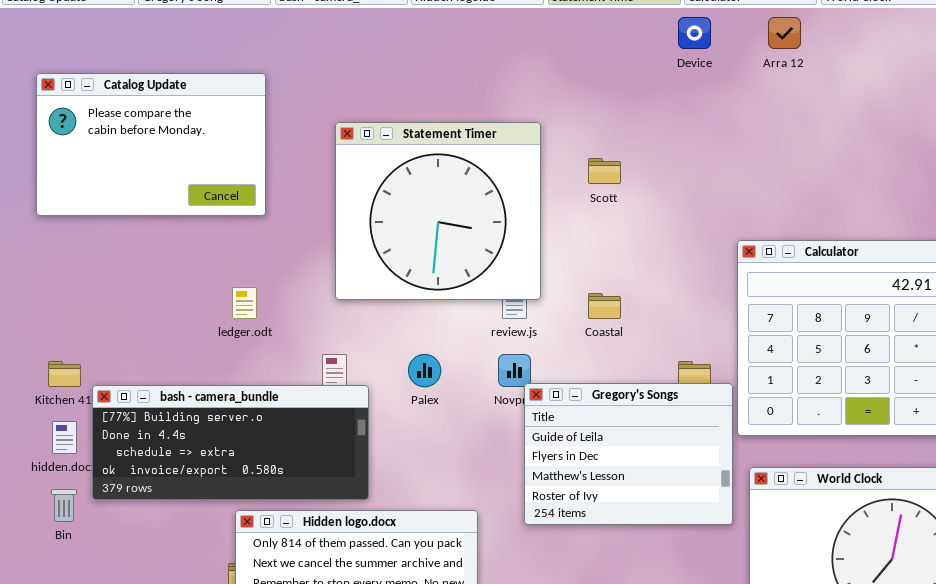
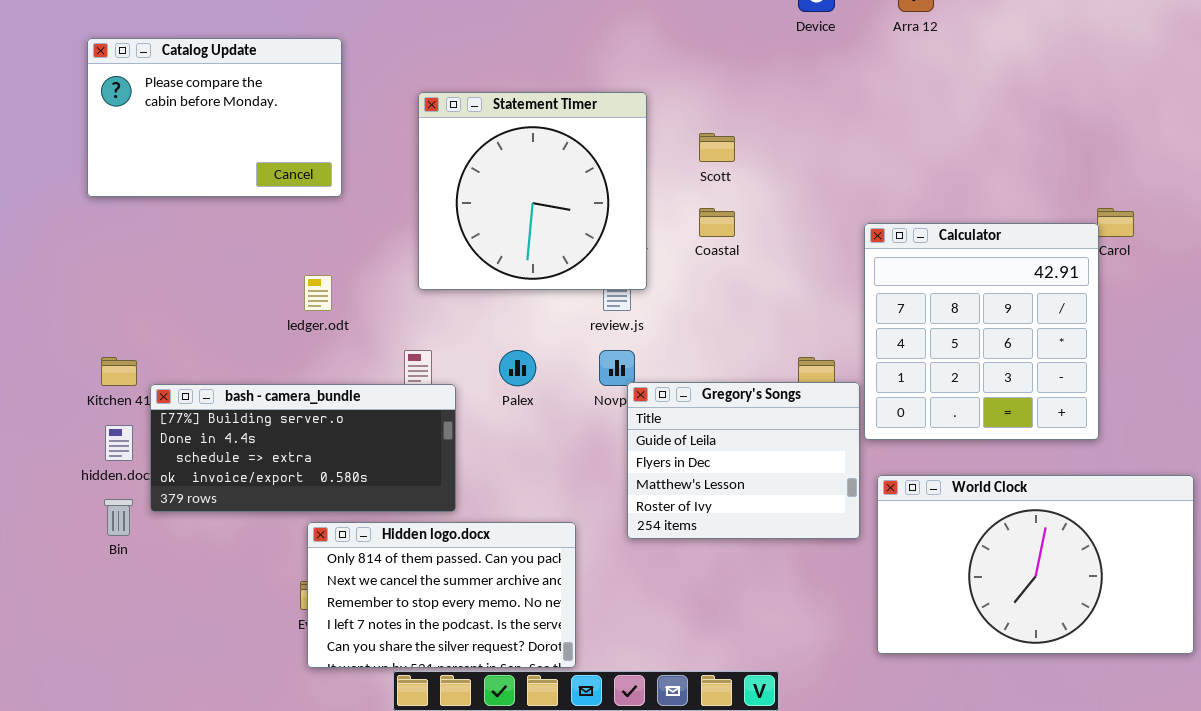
Coastal: [588,293,621,319] -> [699,208,735,237], moved

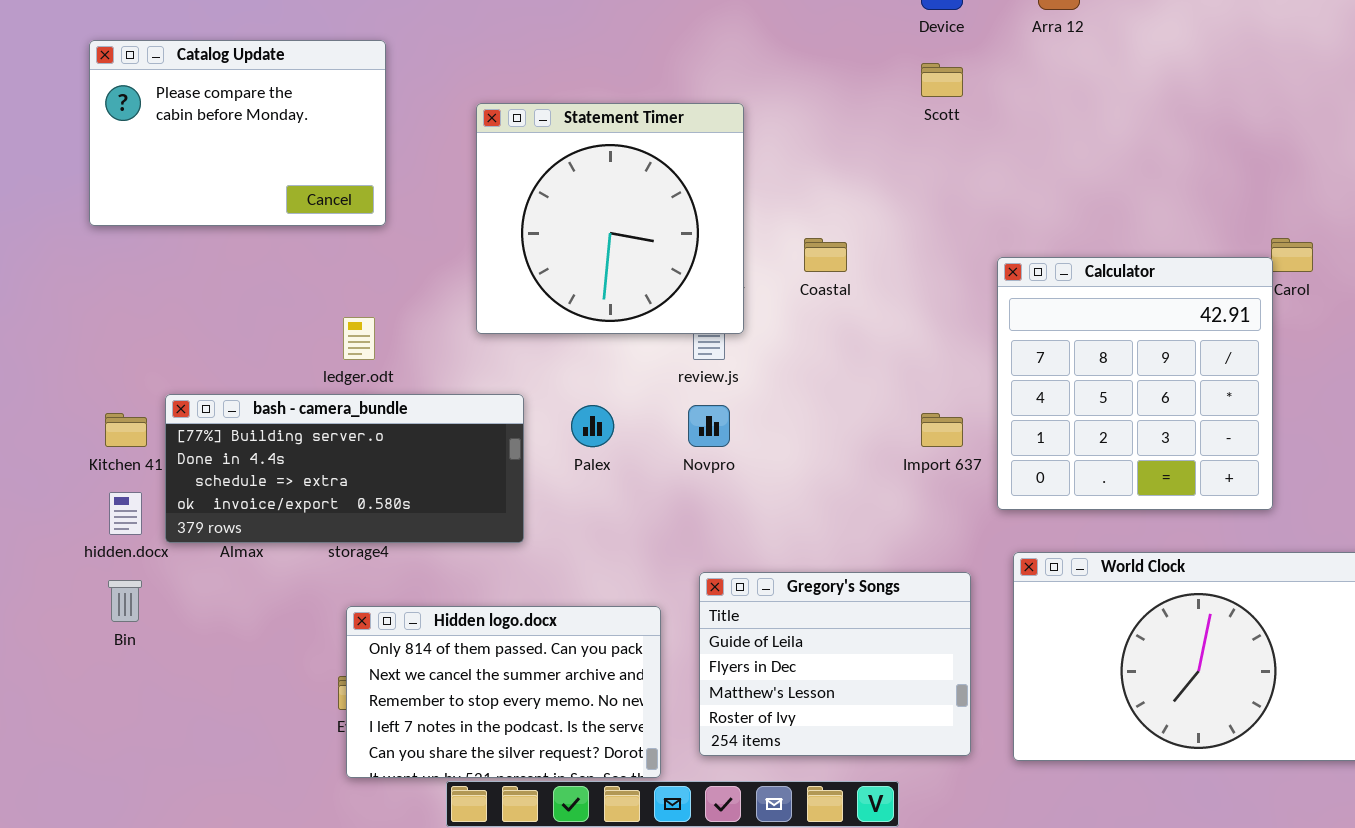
Scott: [699,133,735,162] -> [921,63,963,97], moved
Gregory's Songs: [627,382,860,539] -> [699,572,971,756], moved
bash - camera_bundle: [150,384,456,512] -> [165,394,524,543], moved

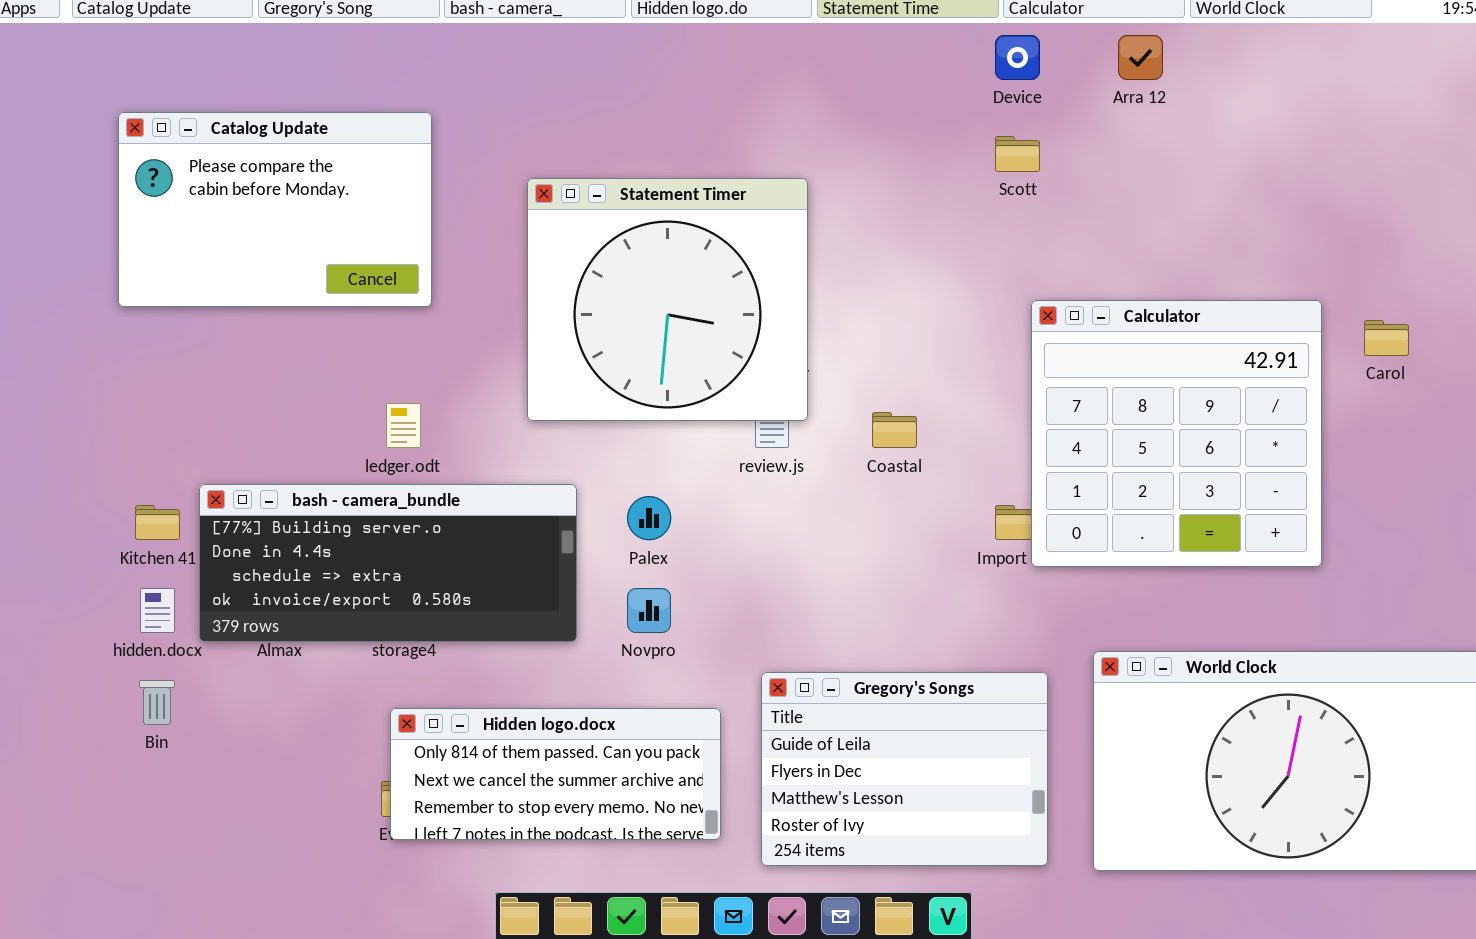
Coastal: [804,238,847,272] -> [872,412,917,448], moved
Calculator: [997,257,1273,510] -> [1031,300,1322,567], moved
Novpro: [688,405,730,447] -> [627,588,671,633], moved
Hidden logo.docx: [346,606,661,778] -> [390,708,721,840], resized

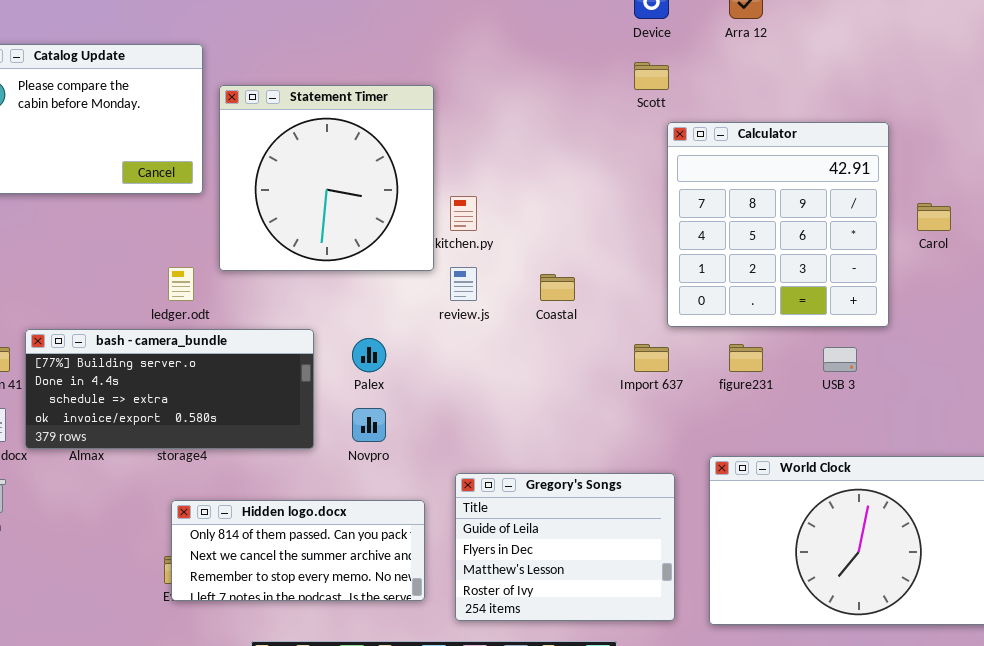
Statement Timer: [527,178,808,421] -> [219,85,434,271], moved
Calculator: [1031,300,1322,567] -> [667,122,889,327], moved

